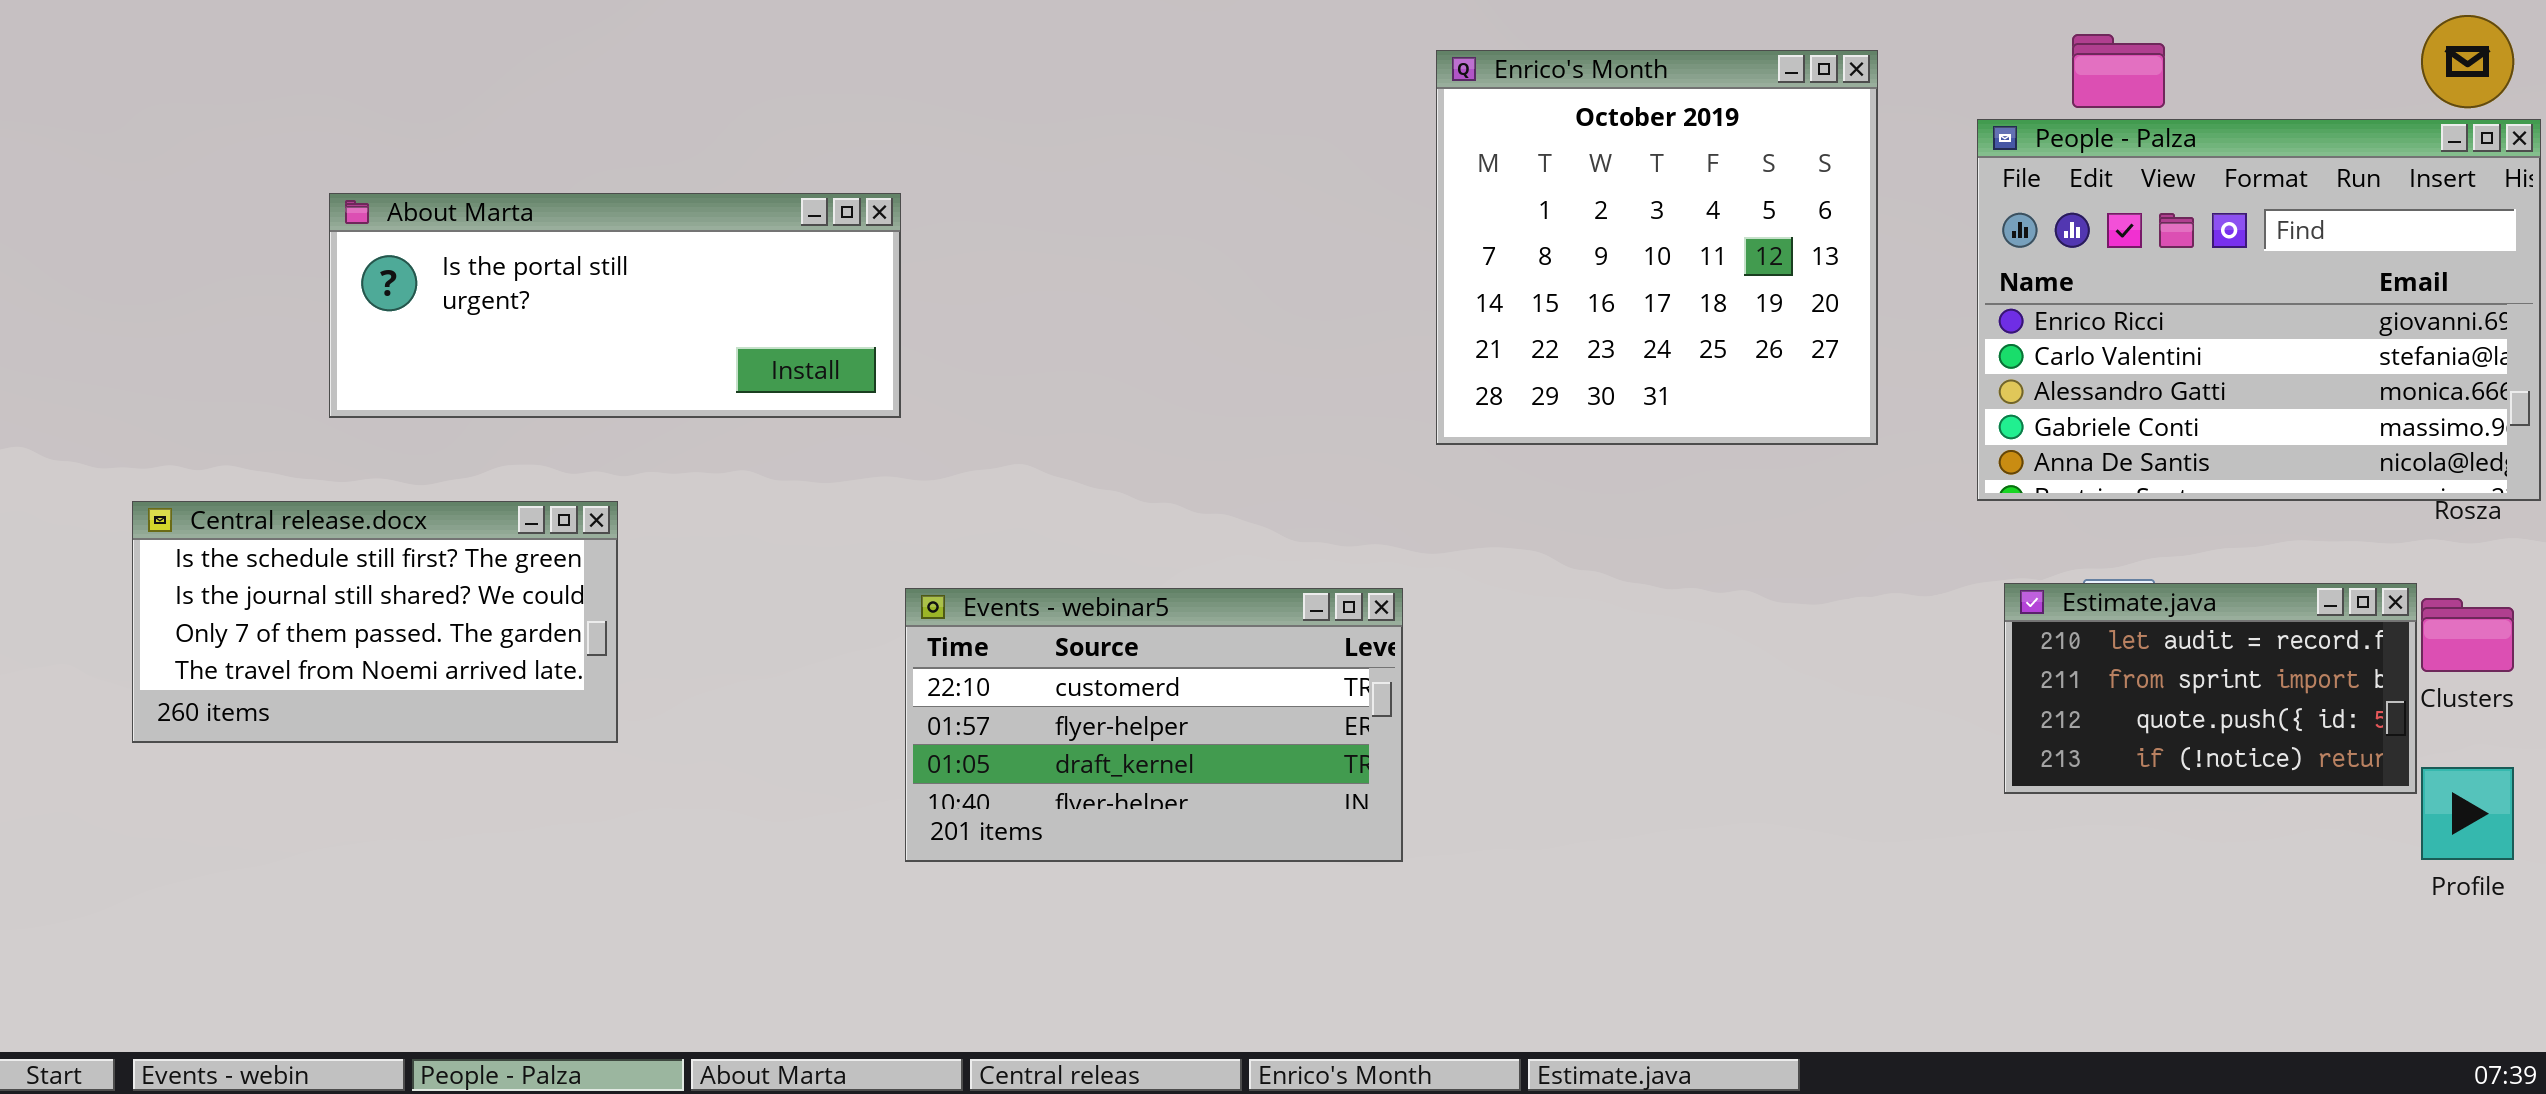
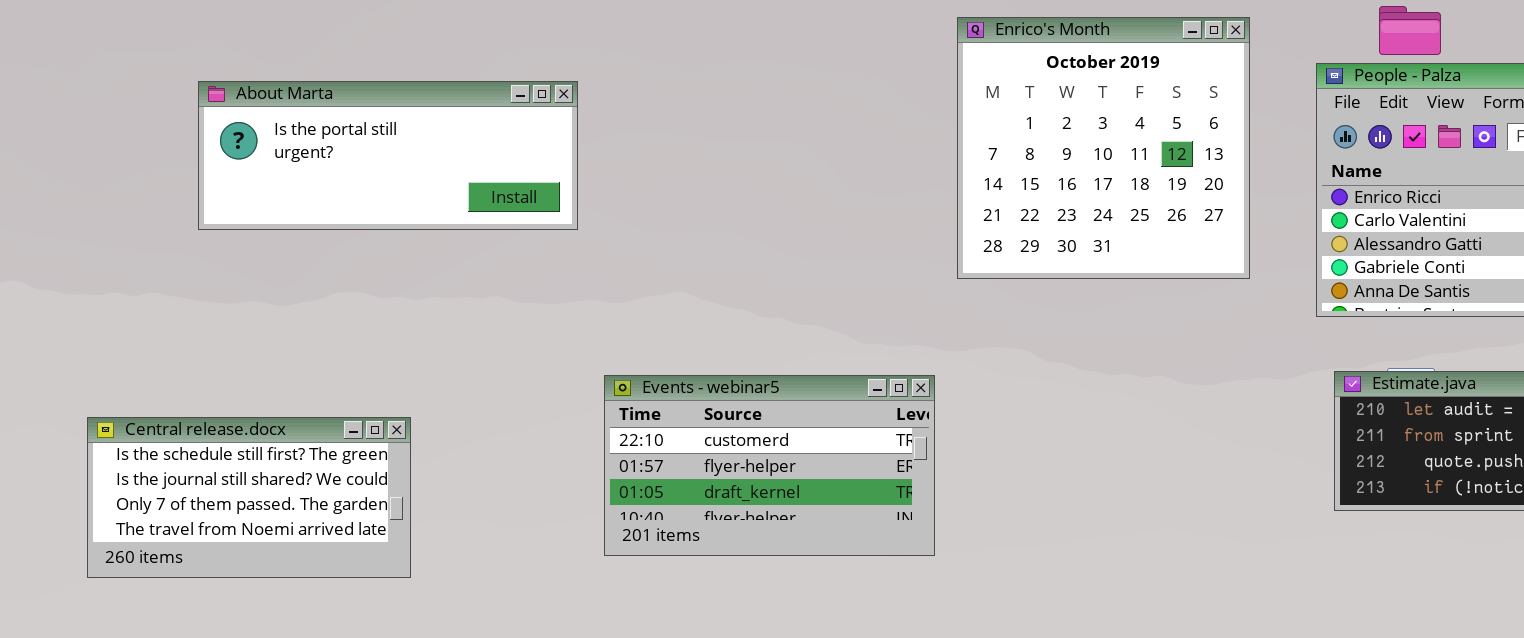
About Marta: [329,193,901,418] -> [198,81,578,230], moved
Central release.docx: [132,501,618,743] -> [87,417,411,578], moved

